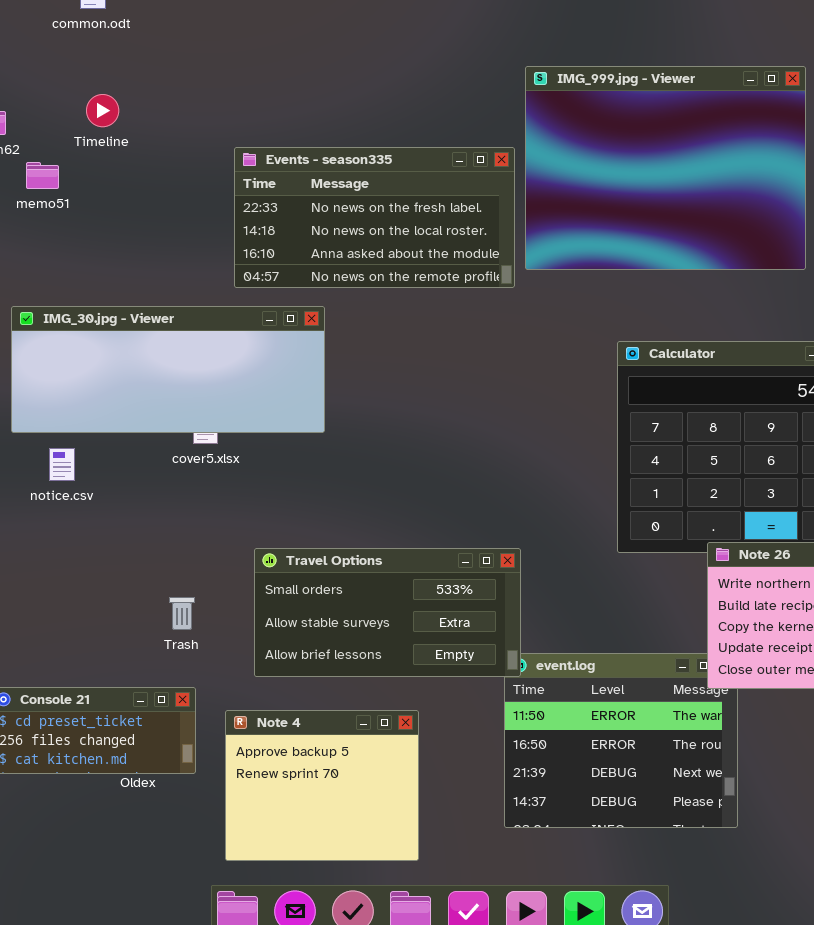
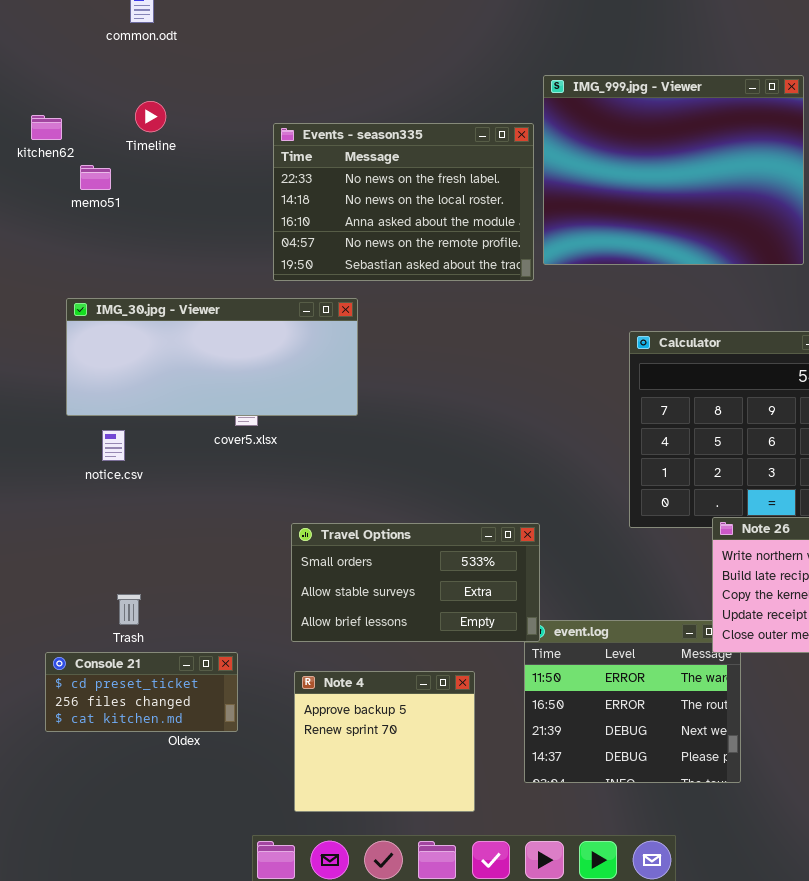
Events - season335: [234,147,515,288] -> [273,123,534,281], resized
Trash: [169,597,195,630] -> [117,594,141,625], moved
Note 4: [225,710,419,861] -> [294,671,475,812], moved

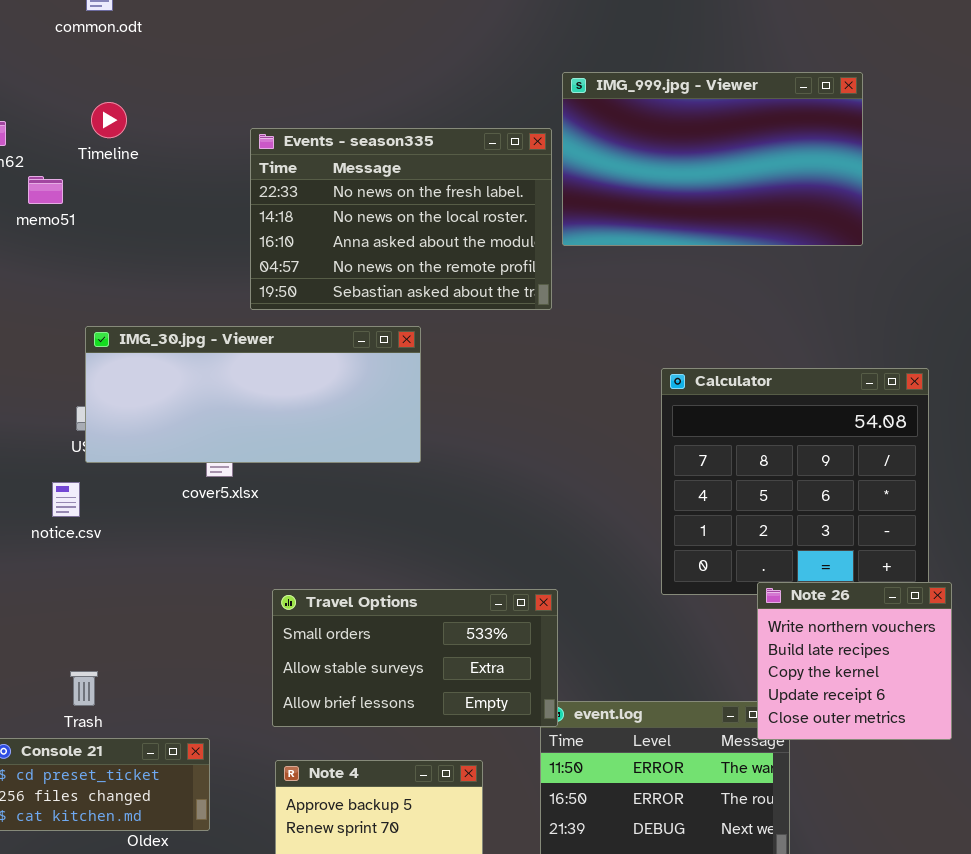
IMG_999.jpg - Viewer: [543,75,804,265] -> [562,72,863,246], resized
IMG_30.jpg - Viewer: [66,298,358,416] -> [85,326,421,463], moved

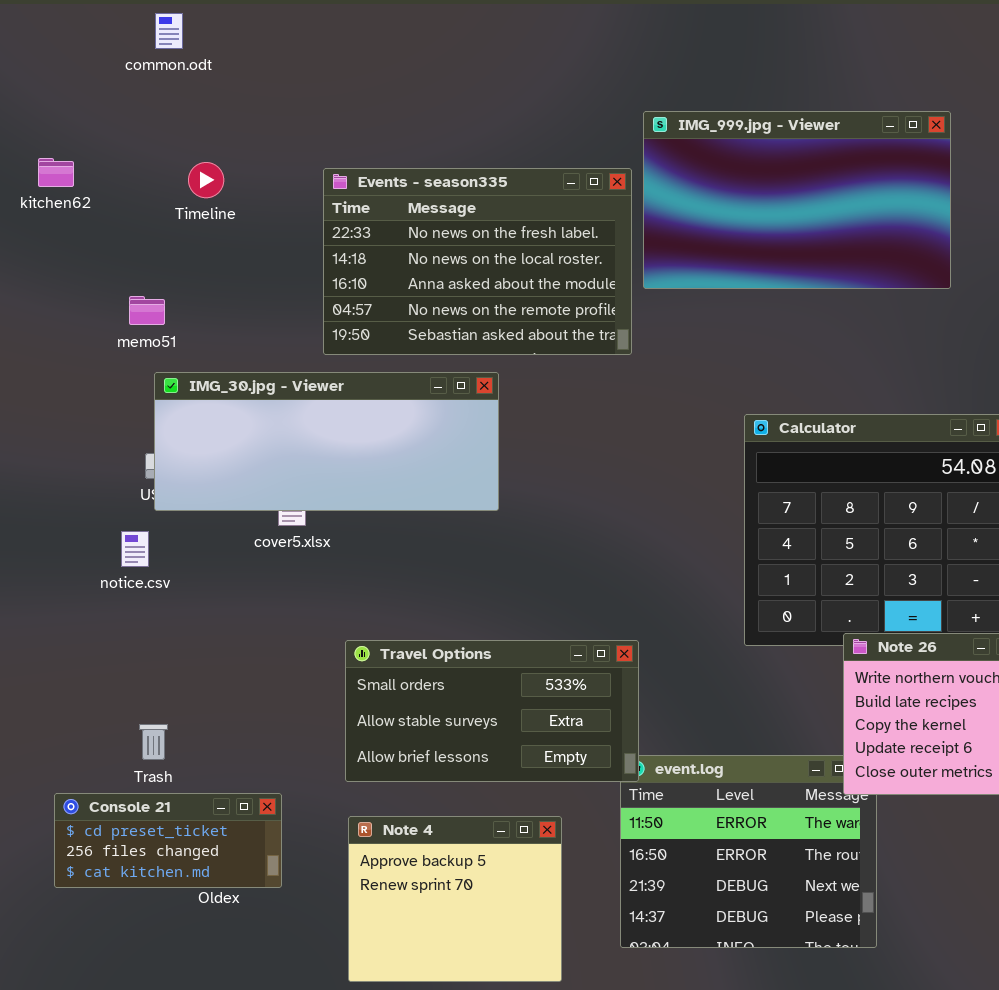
Timeline: [91,102,127,138] -> [188,162,224,198], moved
memo51: [28,176,63,204] -> [129,296,165,325], moved

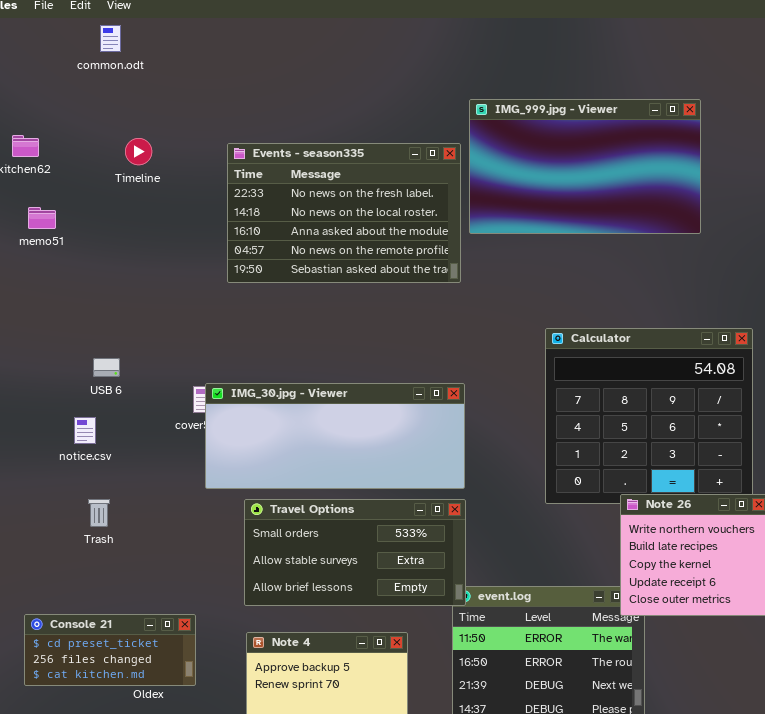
memo51: [129,296,165,325] -> [28,207,56,229], moved
IMG_30.jpg - Viewer: [154,372,499,511] -> [205,383,465,489], moved
Trash: [139,724,168,760] -> [88,499,110,527], moved

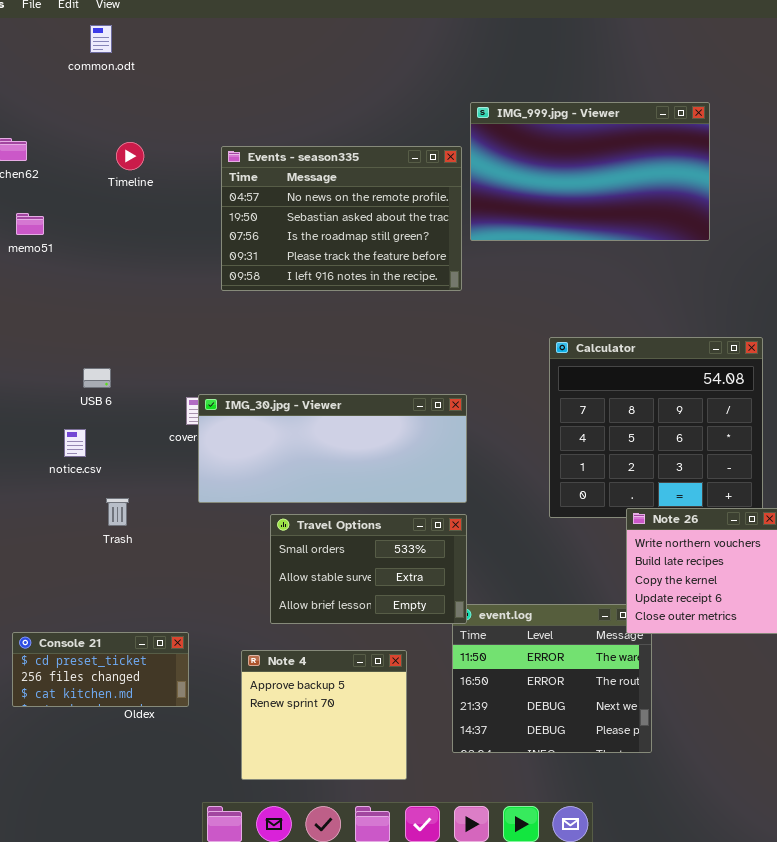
Events - season335: [227,143,461,283] -> [221,146,462,291], scrolled down 3 rows
Trash: [88,499,110,527] -> [106,498,129,526], moved
Travel Options: [244,499,466,606] -> [270,514,467,624], resized

